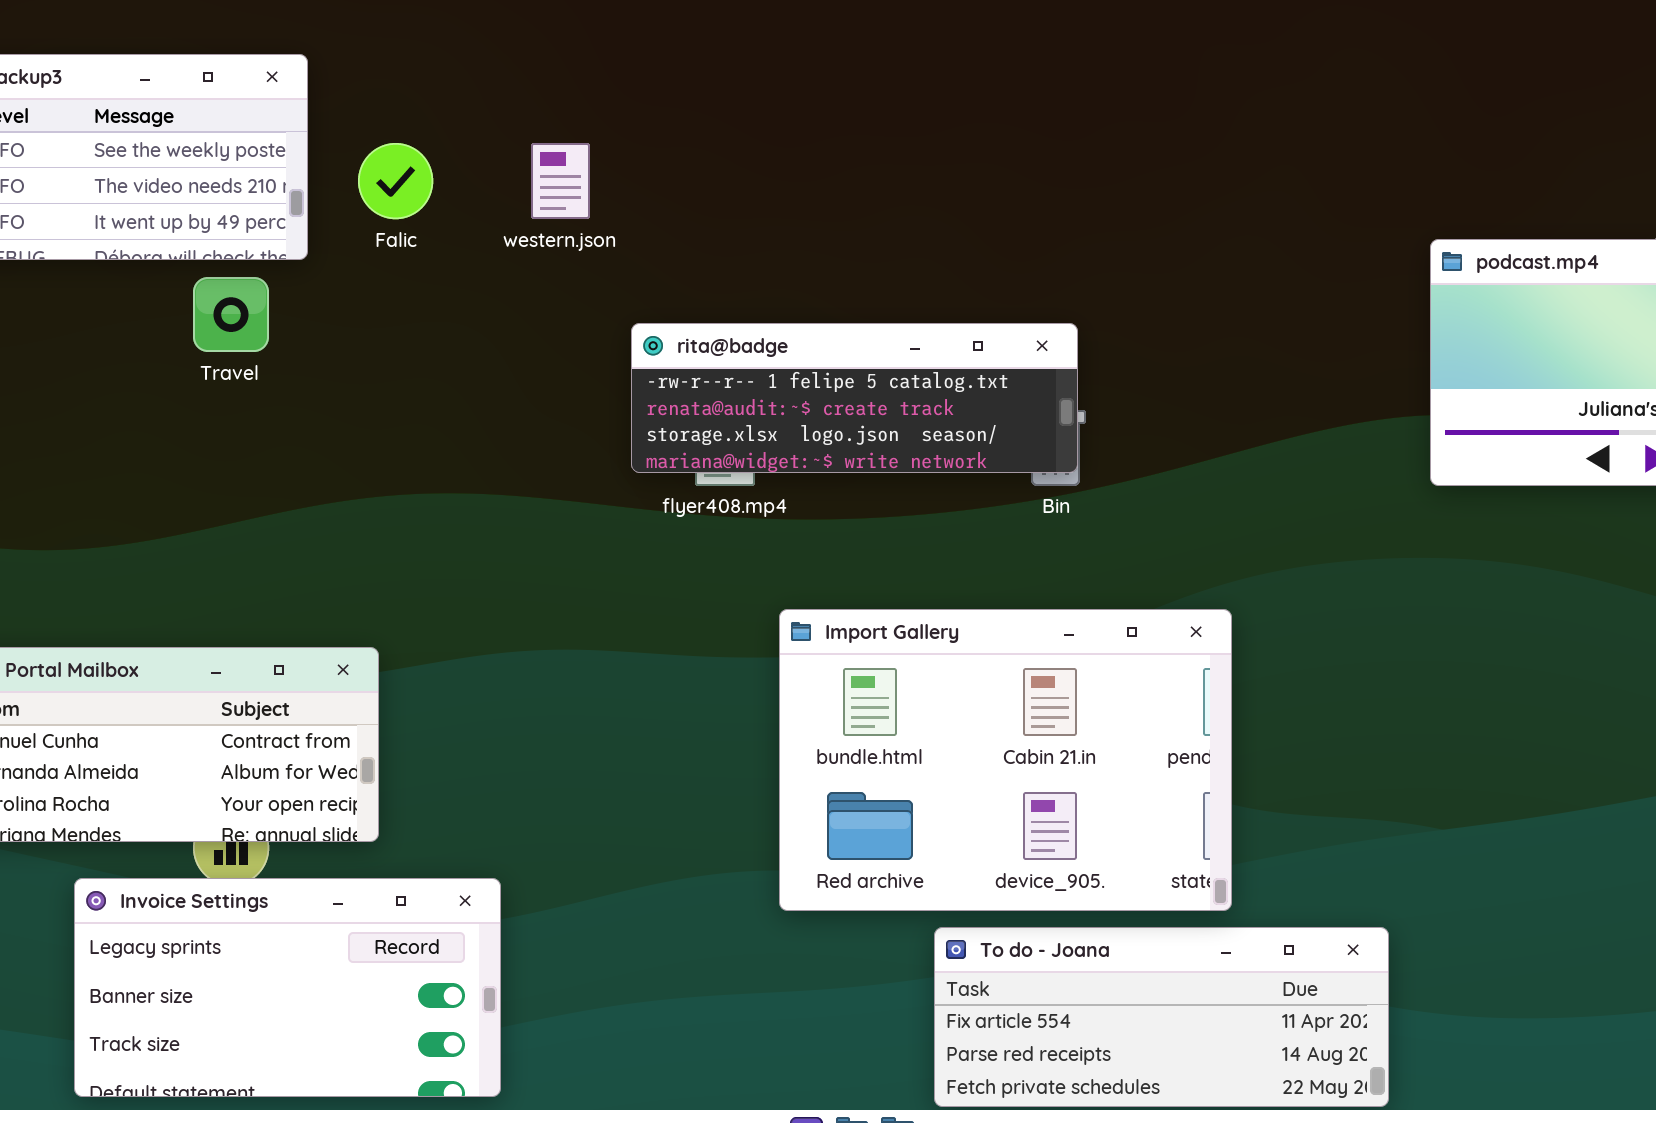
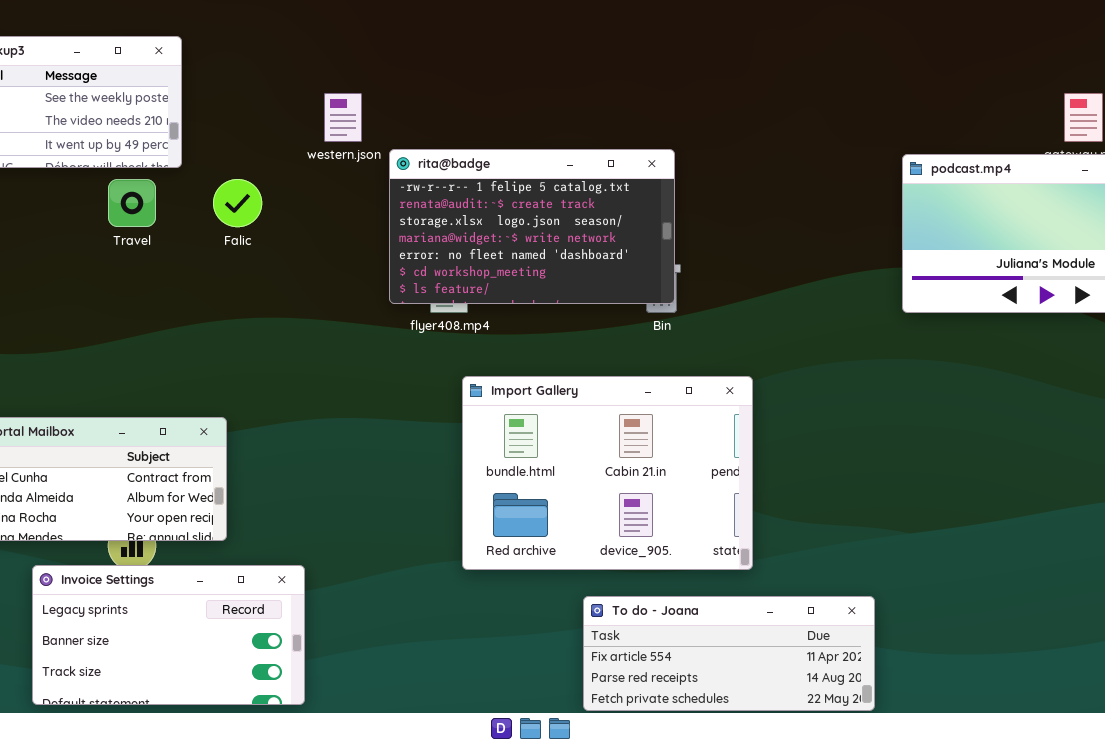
Falic: [358,143,433,219] -> [213,179,262,227], moved
rita@badge: [631,323,1078,473] -> [389,149,675,304], resized
Import Gallery: [779,609,1232,911] -> [462,376,753,570], moved

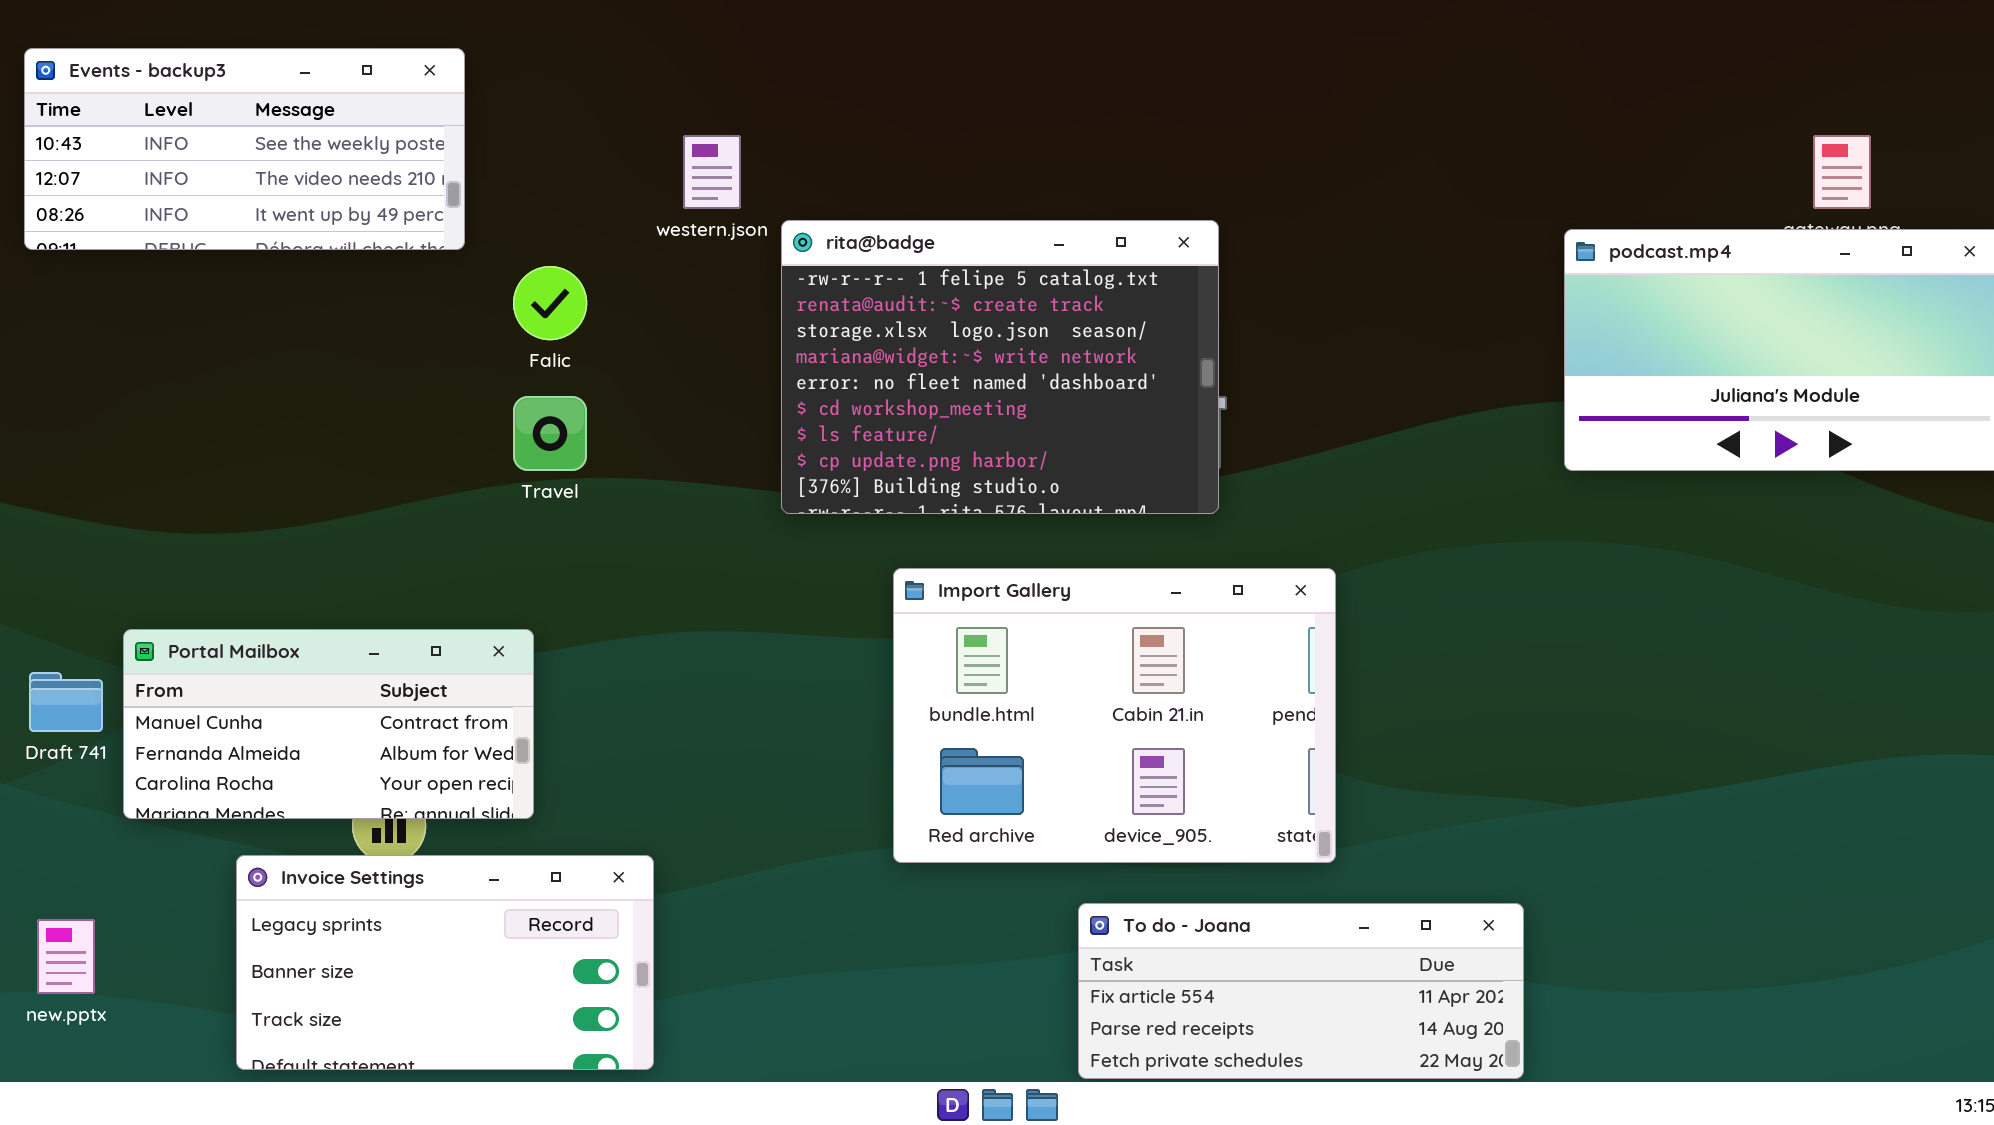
rita@badge: [389,149,675,304] -> [781,220,1219,514], resized
Travel: [108,179,156,227] -> [513,396,587,471], moved

